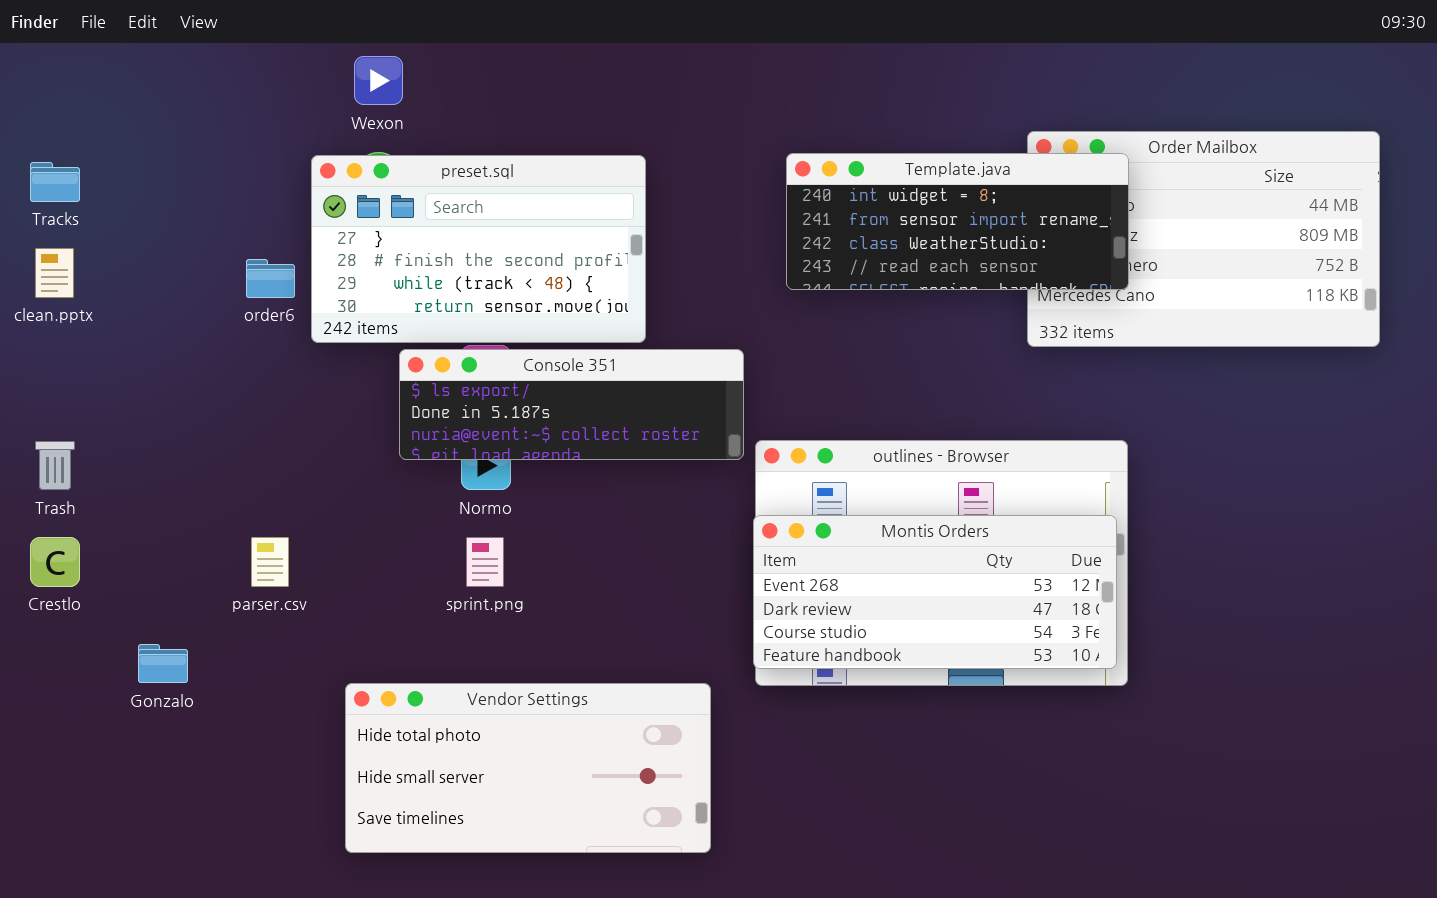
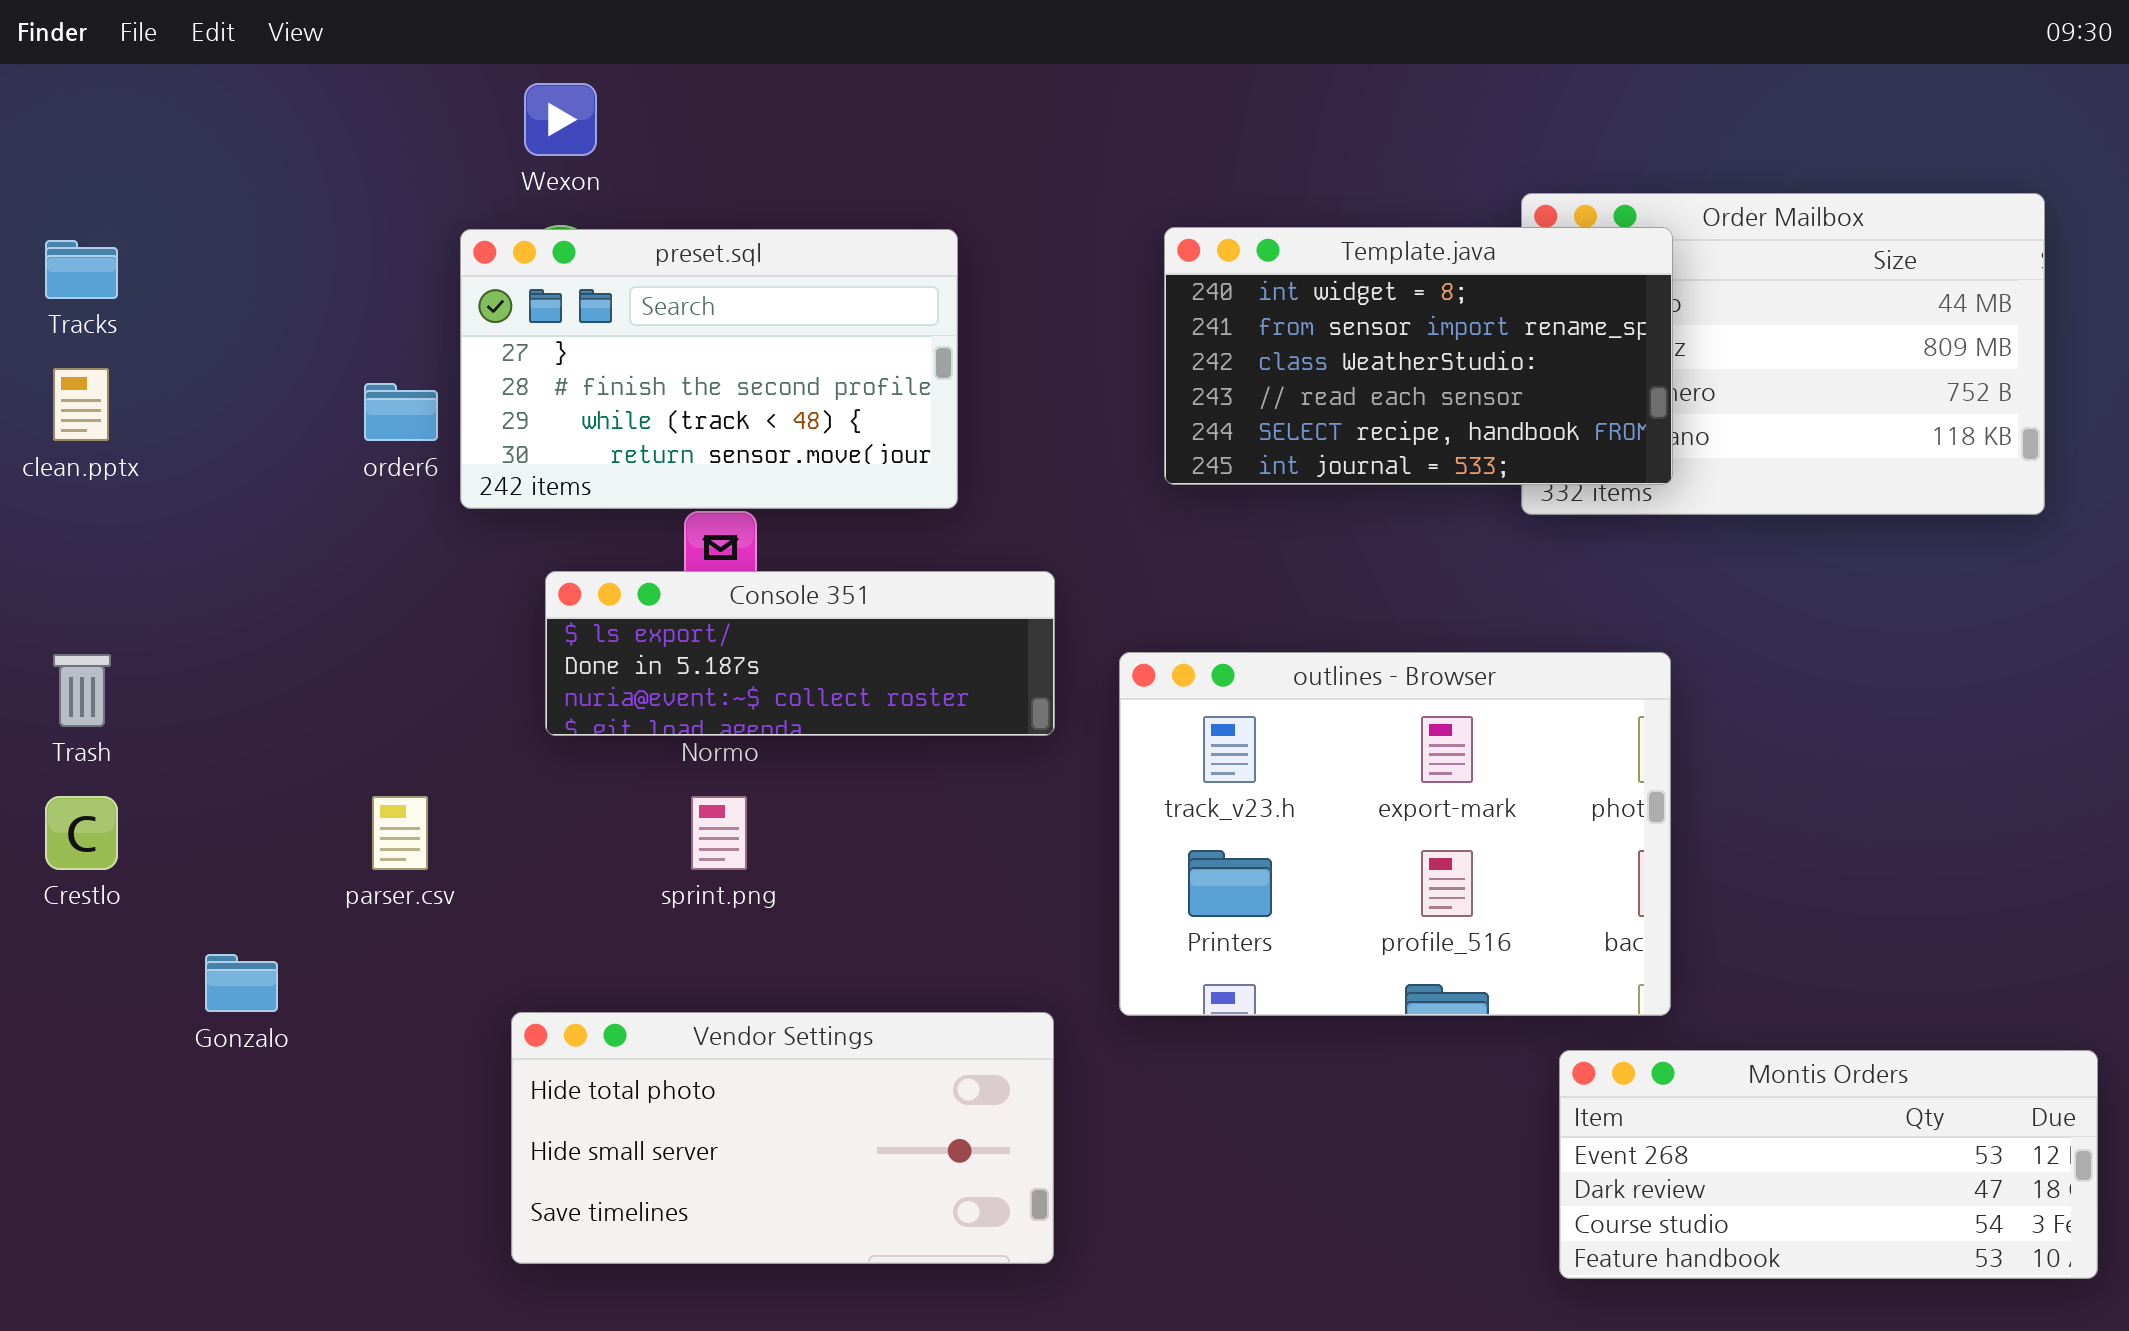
Template.java: [786,153,1129,290] -> [1164,227,1673,485], resized
Console 351: [399,349,744,460] -> [545,571,1055,736], moved
Montis Orders: [753,515,1117,669] -> [1559,1050,2098,1279], moved

